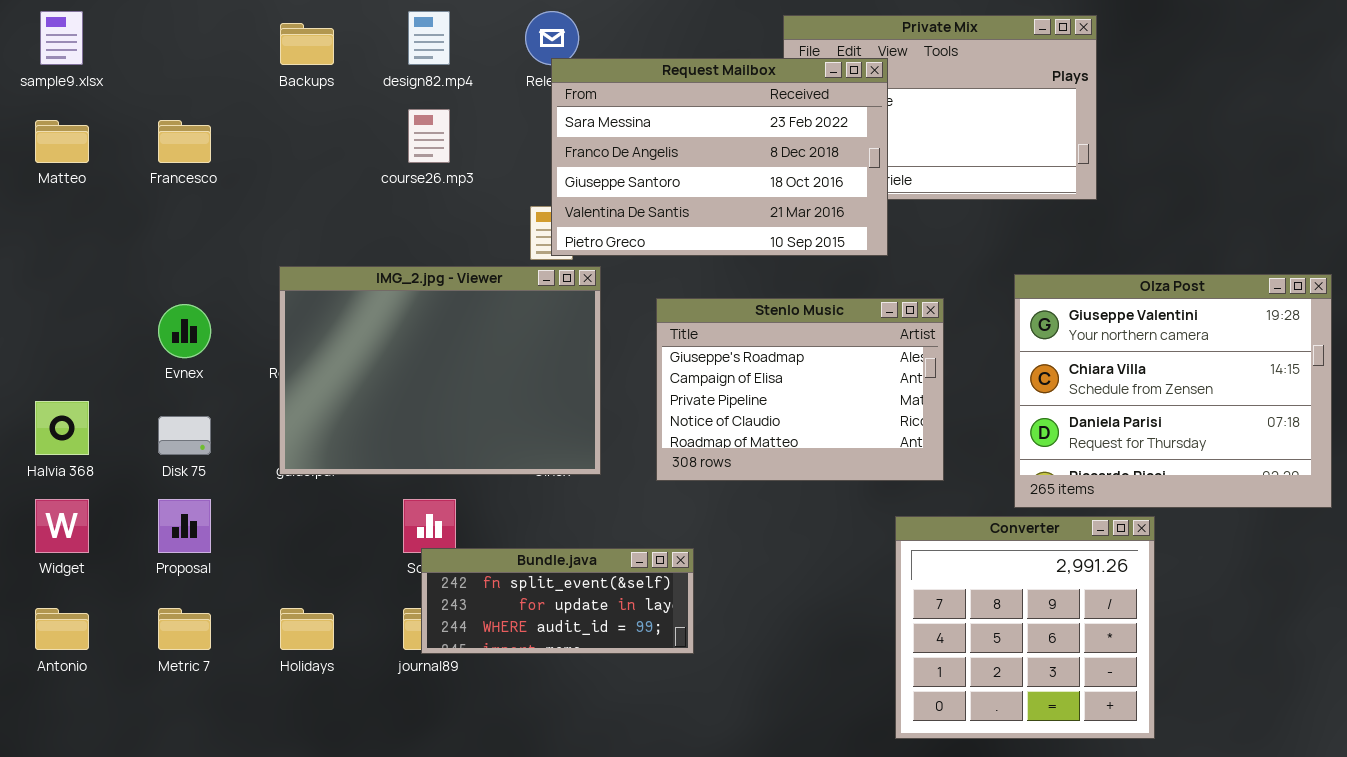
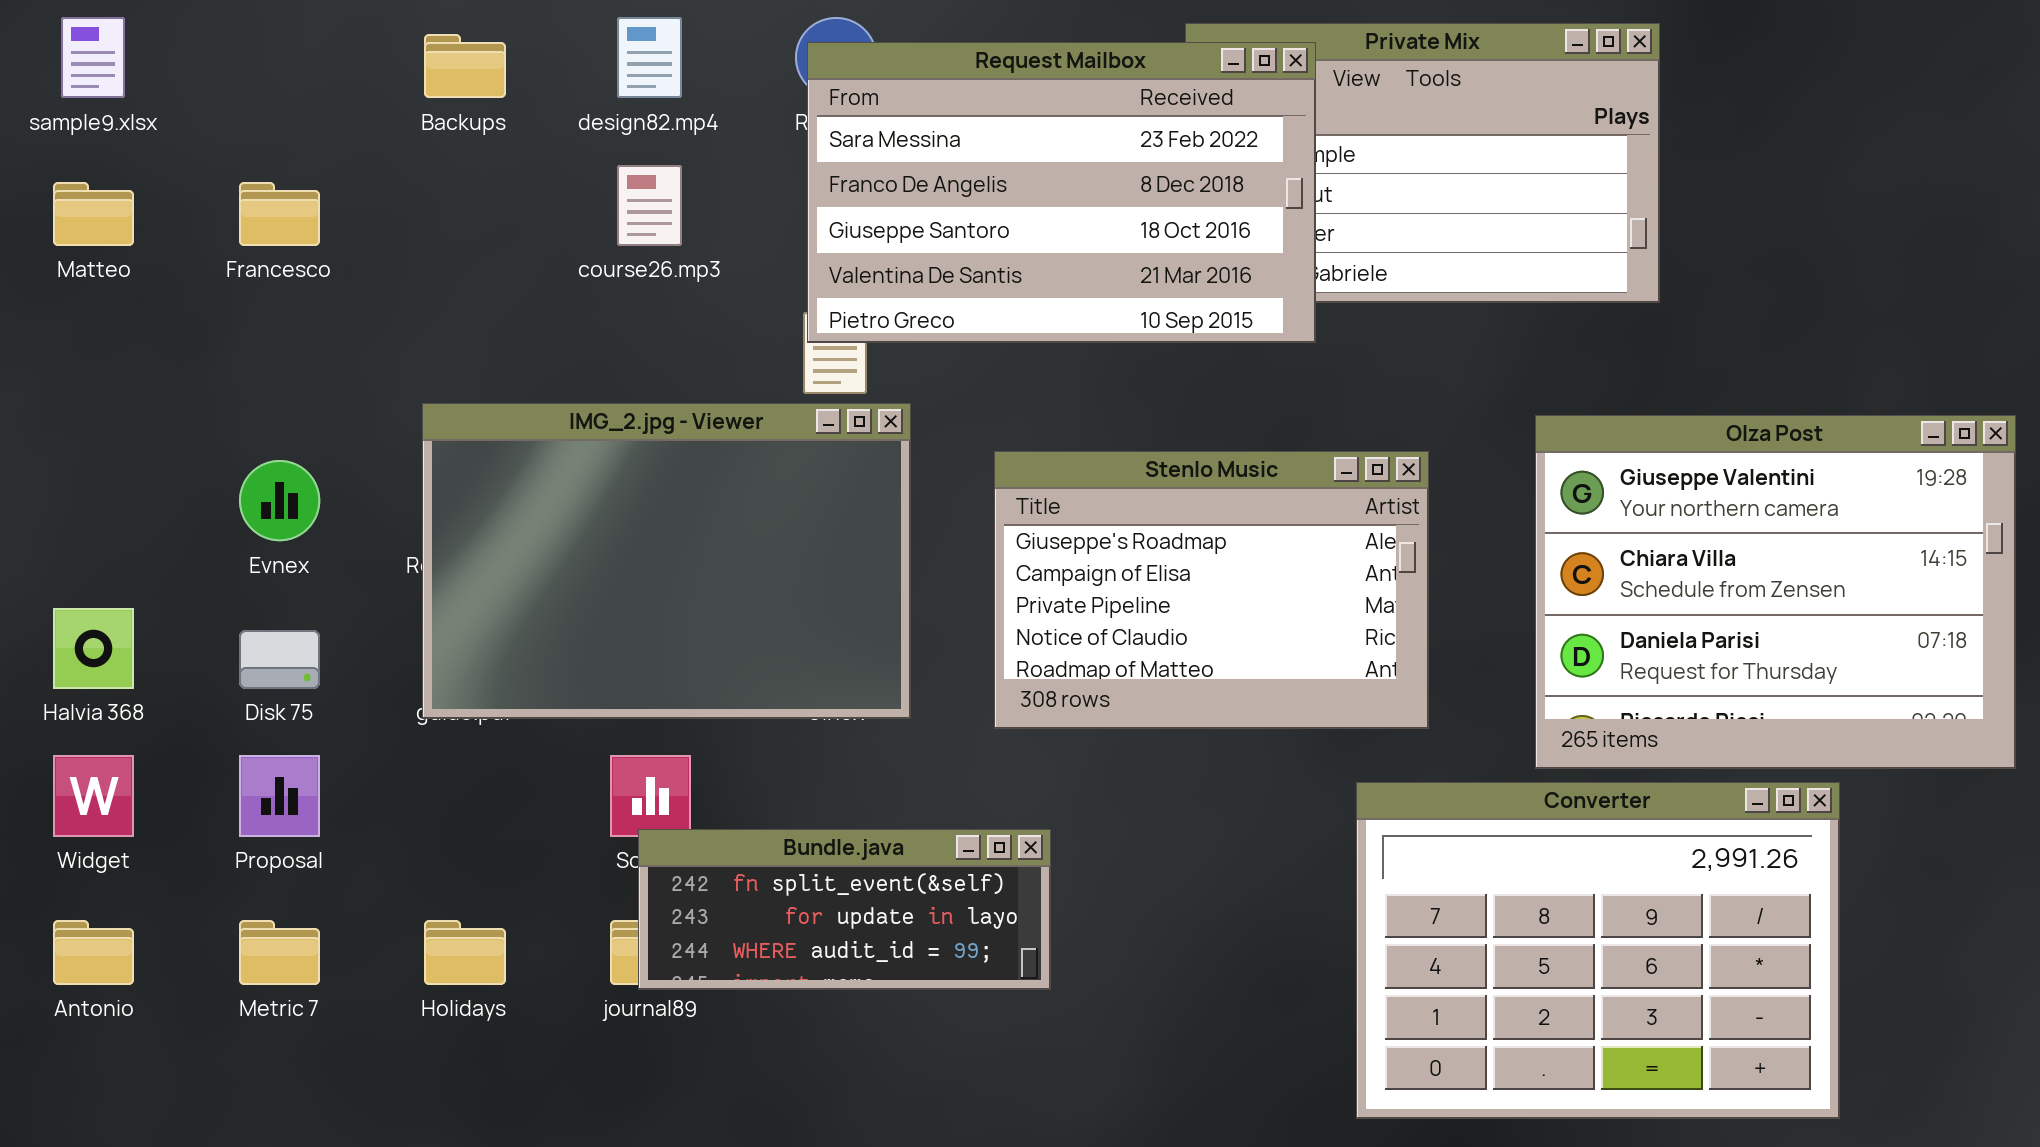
Request Mailbox: [551,58,888,256] -> [807,42,1316,343], moved
Converter: [895,516,1155,739] -> [1356,782,1840,1119], resized

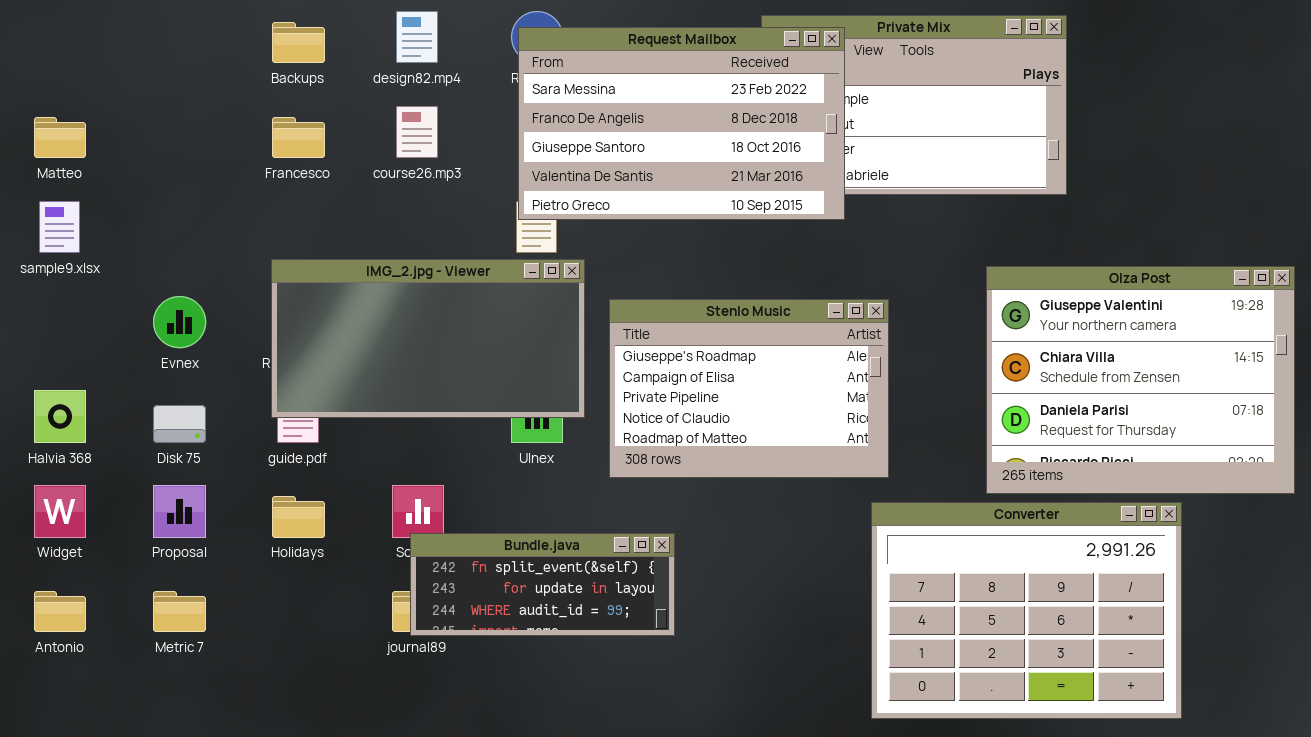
sample9.xlsx: [61,17,125,98] -> [39,201,80,253], moved
Francesco: [239,182,320,246] -> [272,117,325,158], moved
IMG_2.jpg - Viewer: [422,403,911,719] -> [271,259,585,418], resized
Stenlo Music: [994,451,1429,729] -> [609,299,889,478], moved
Holidays: [424,920,506,985] -> [272,496,325,538], moved

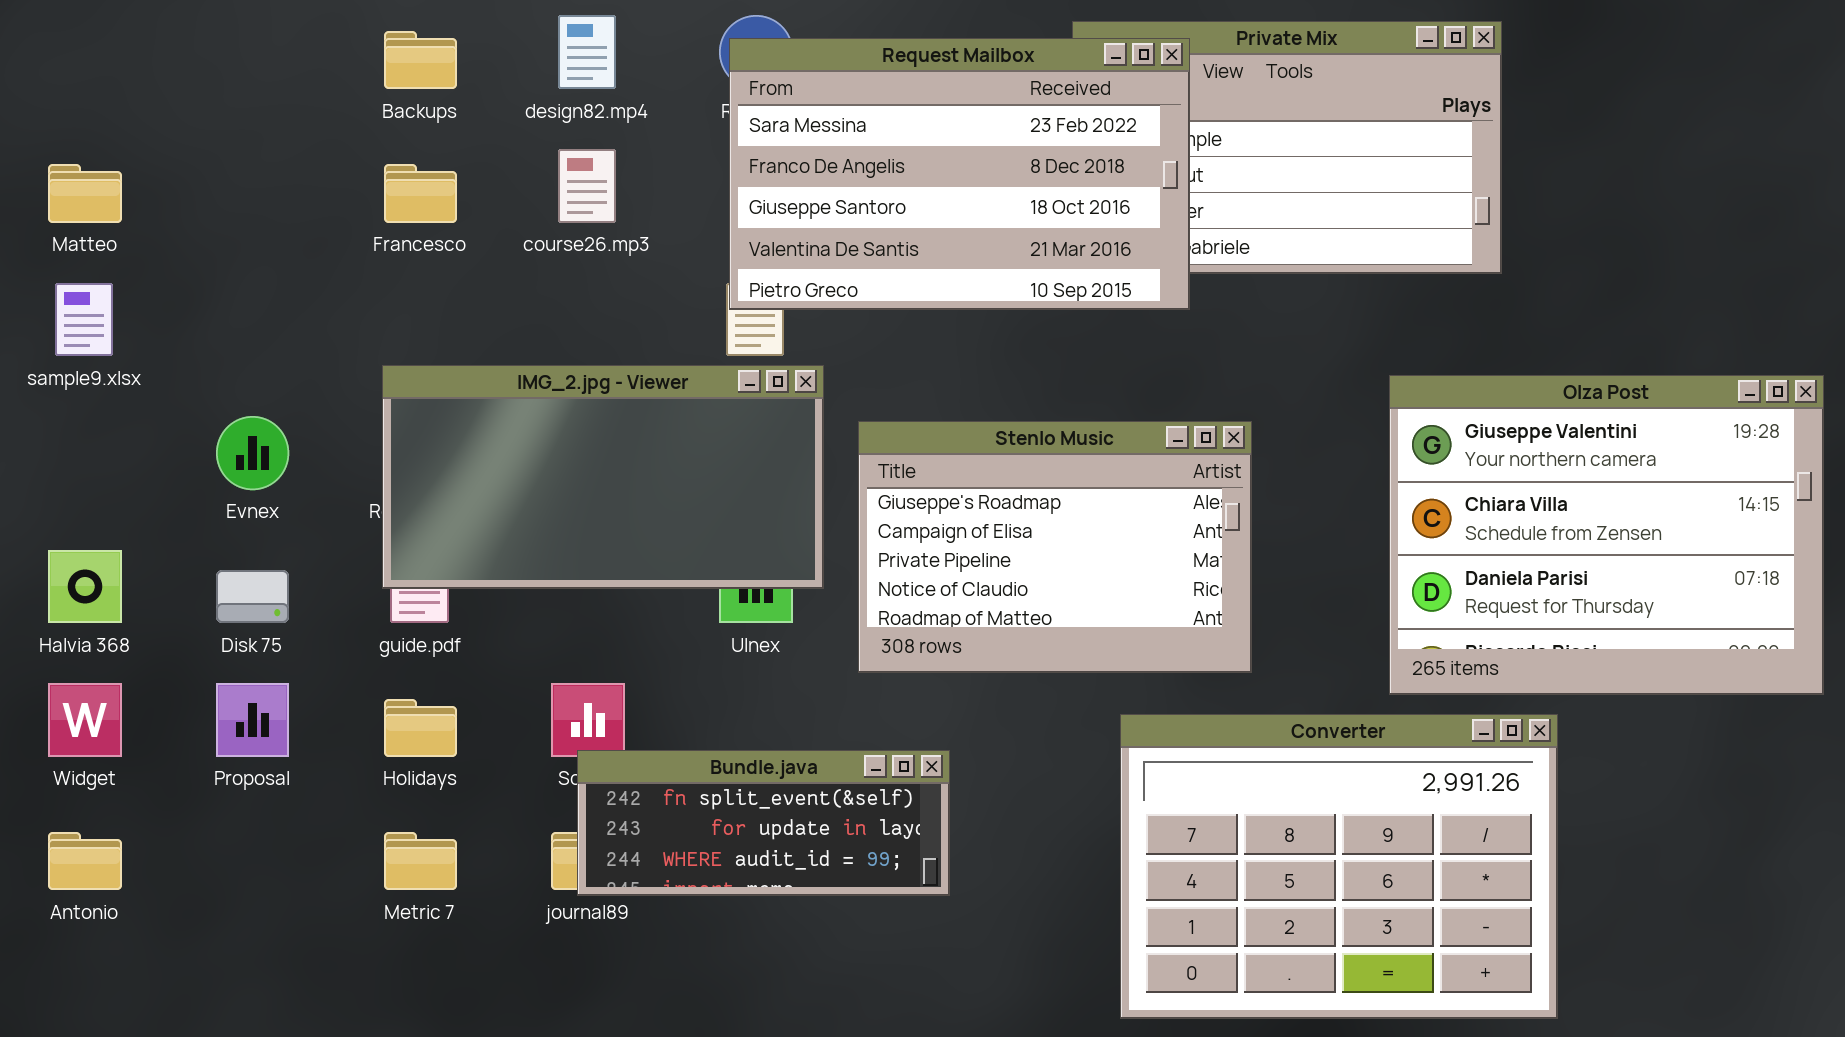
Converter: [871,502,1182,719] -> [1120,714,1558,1019], moved
Metric 7: [153,591,206,632] -> [384,832,457,890], moved

